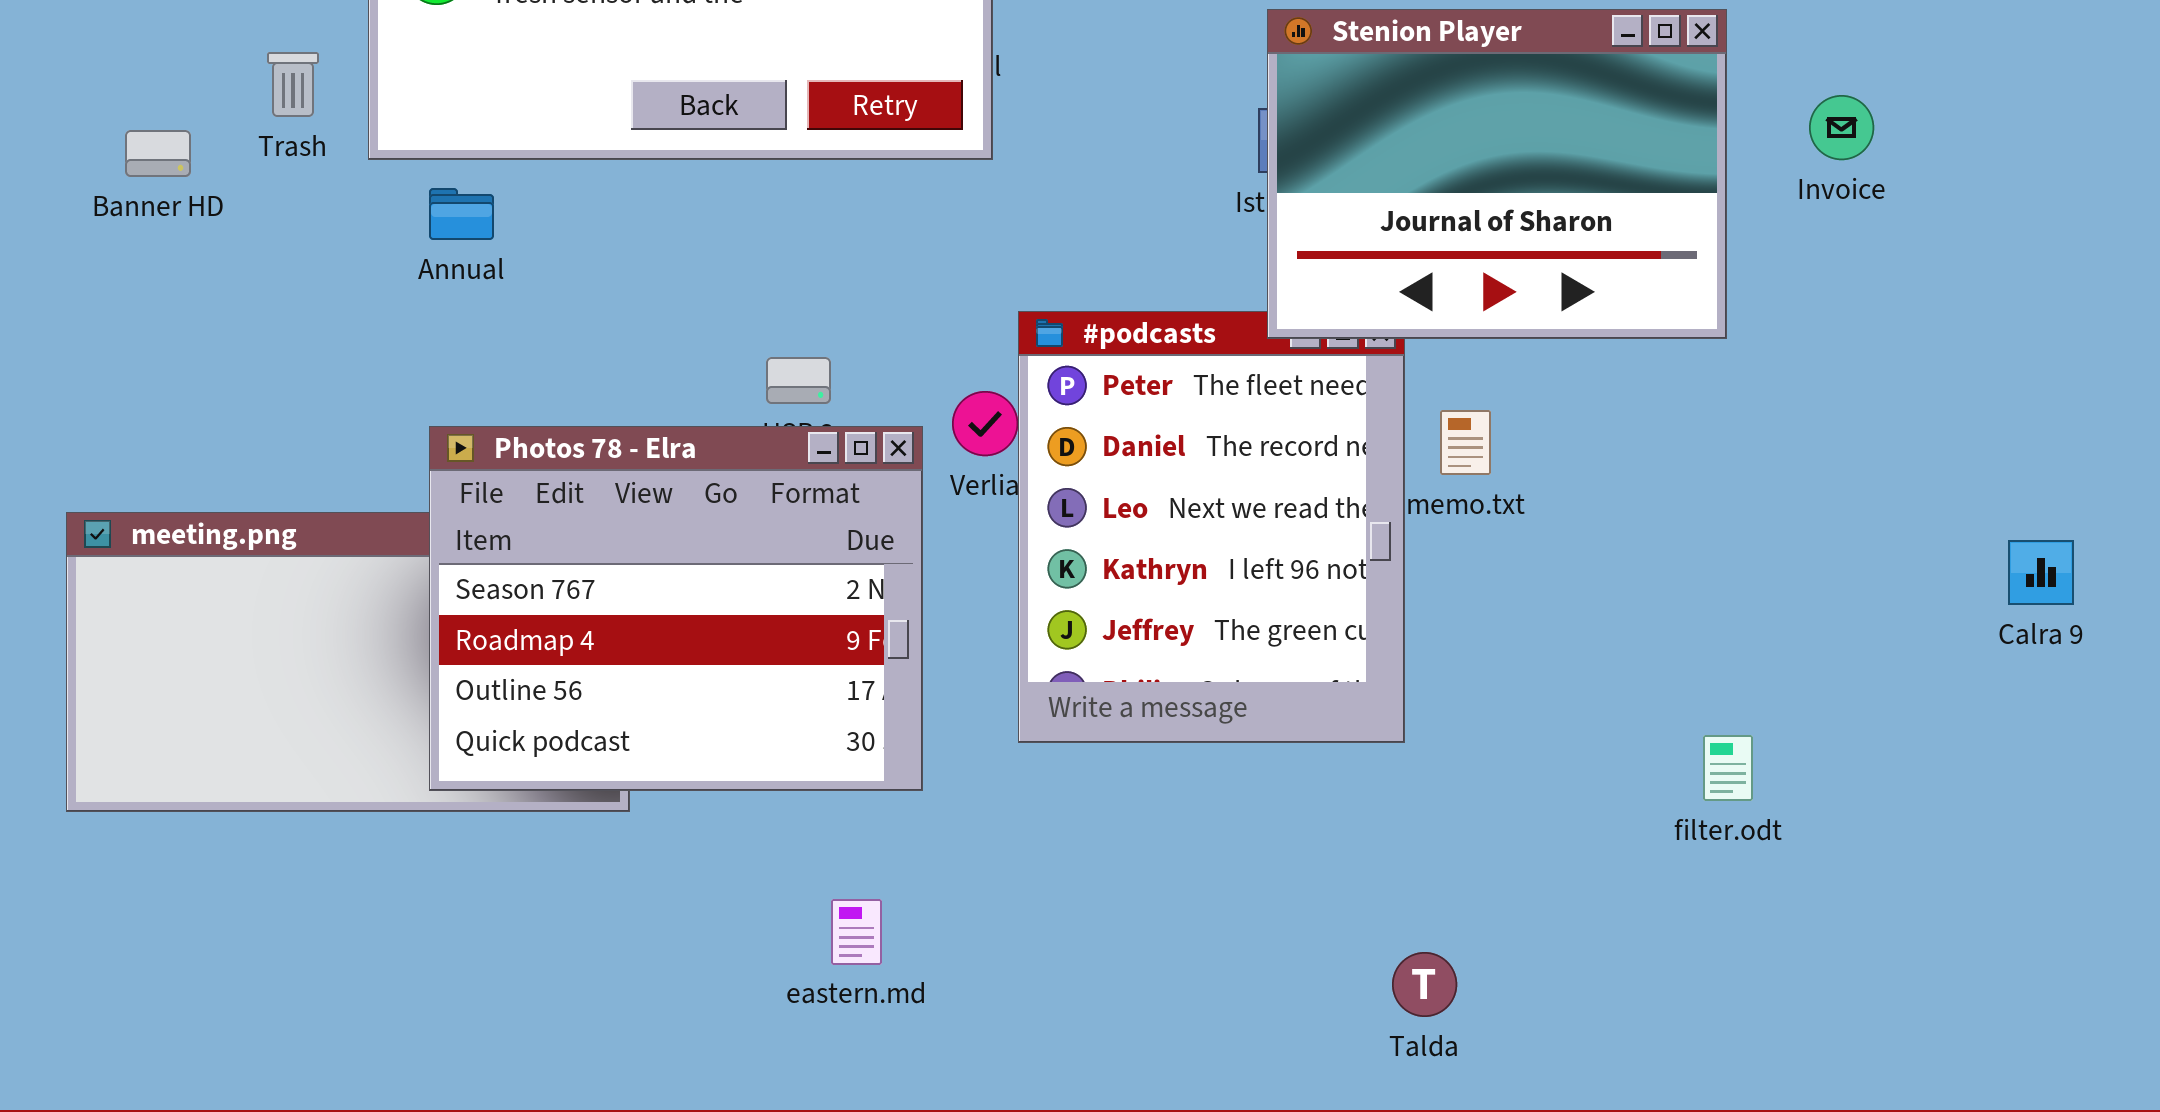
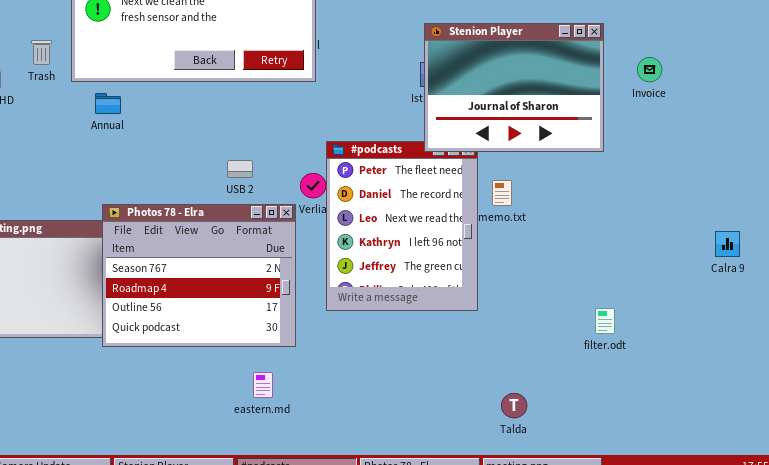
Photos 78 - Elra: [429,426,923,791] -> [102,204,296,347], moved
Talda: [1392,952,1457,1017] -> [501,393,527,418], moved

